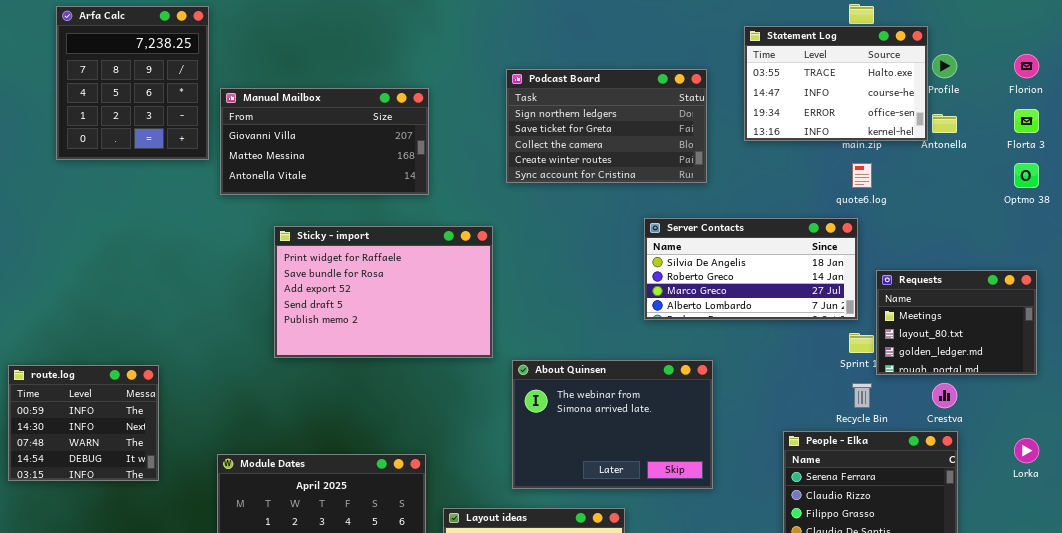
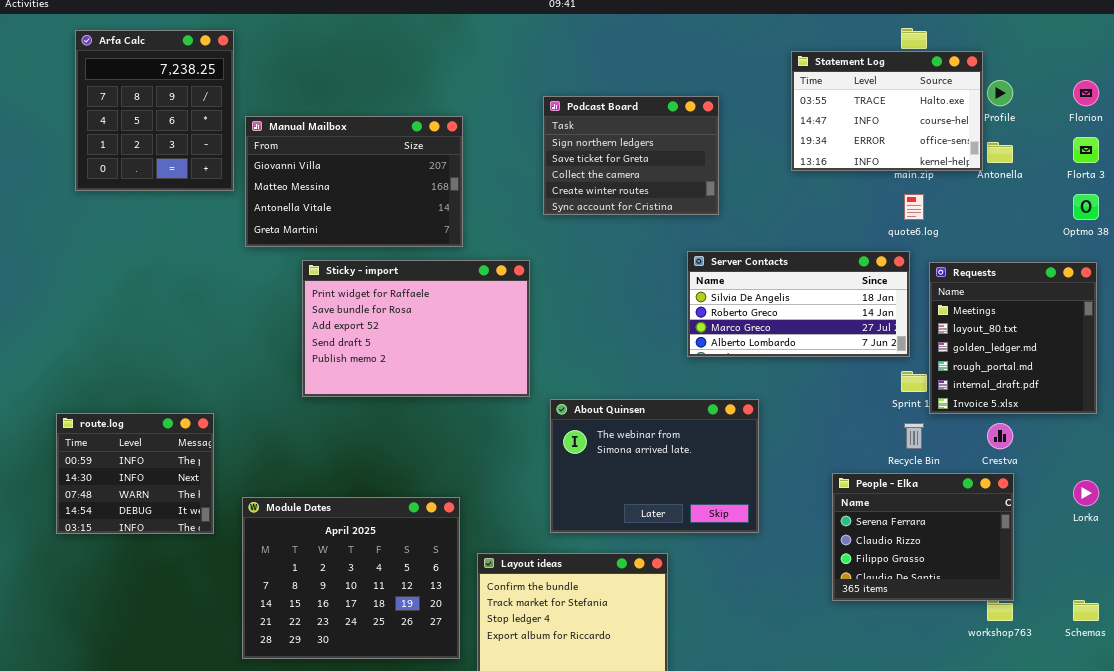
Podcast Board: [506,69,707,183] -> [543,96,719,215], resized
Manual Mailbox: [220,88,429,195] -> [245,116,463,247], resized
Requests: [876,270,1037,375] -> [929,262,1097,414], resized
route.log: [8,365,159,481] -> [56,413,214,534], moved

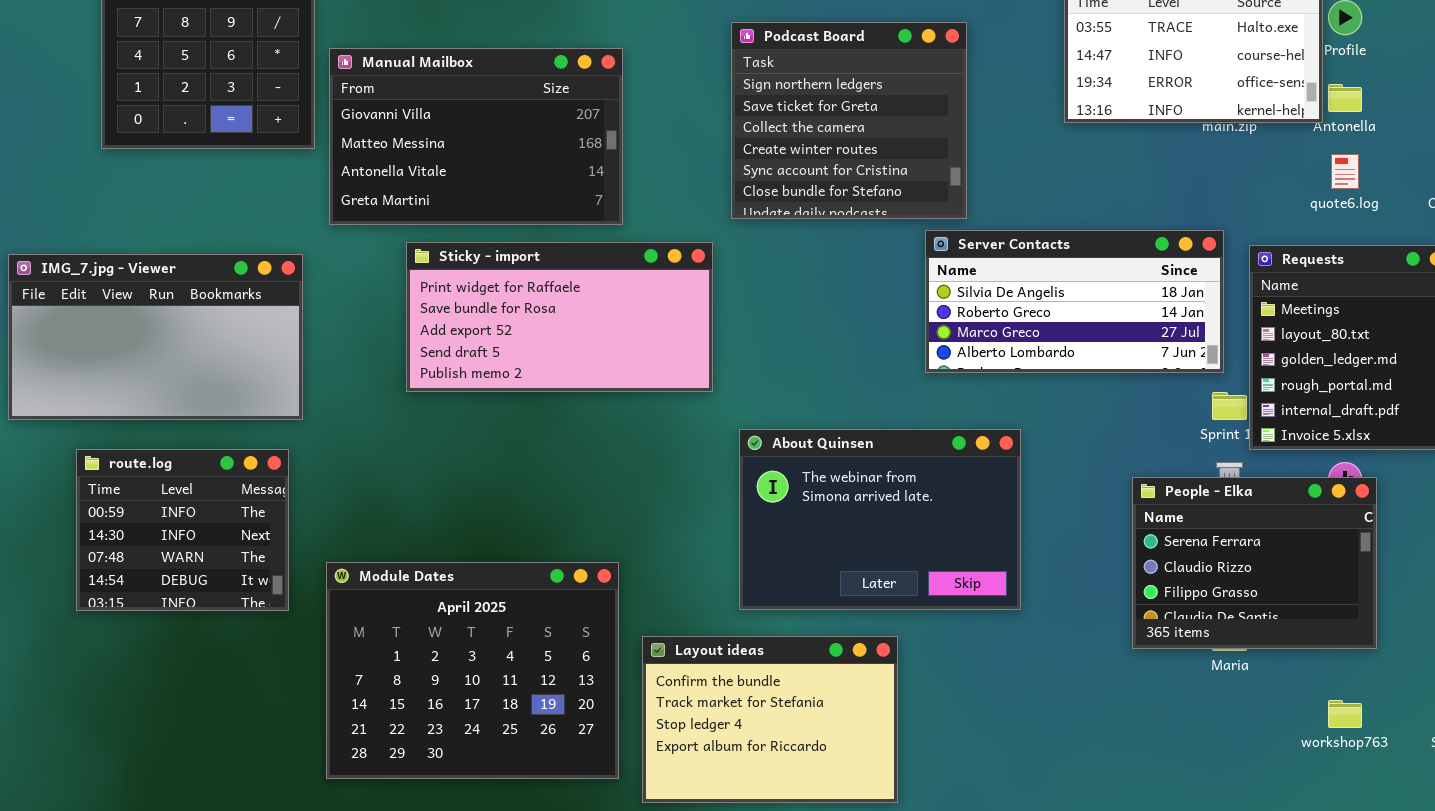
Podcast Board: [543,96,719,215] -> [731,22,967,219], resized
quote6.log: [904,194,924,220] -> [1331,154,1359,189], moved
Sticky - import: [302,260,530,397] -> [406,242,713,392], resized
IMG_7.jpg - Viewer: none -> [8,254,303,420], opened
People - Elka: [832,473,1014,601] -> [1132,477,1377,649], moved

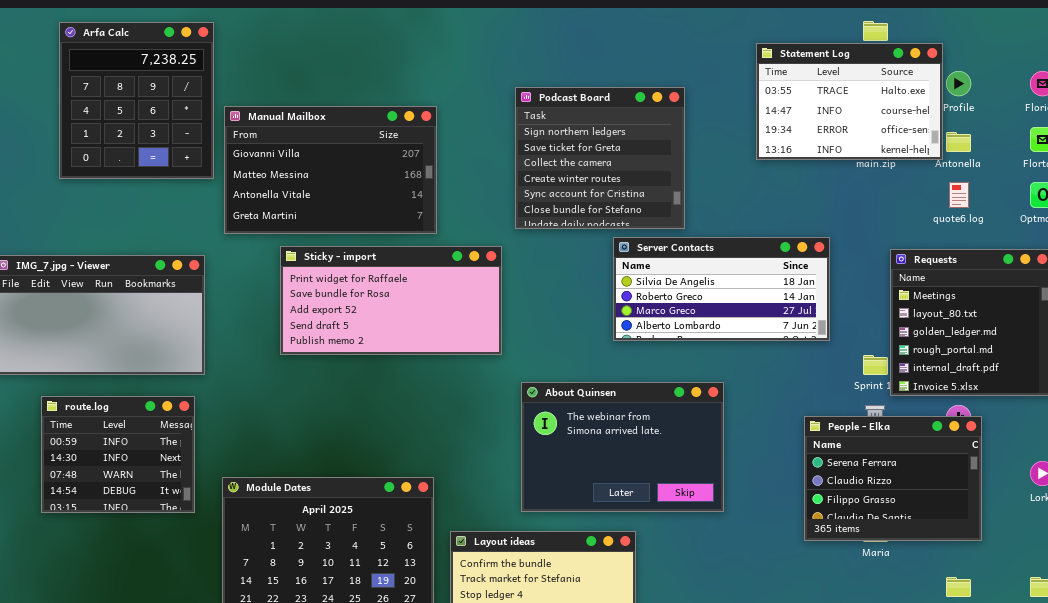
Server Contacts: [925,230,1224,373] -> [613,237,830,341], moved

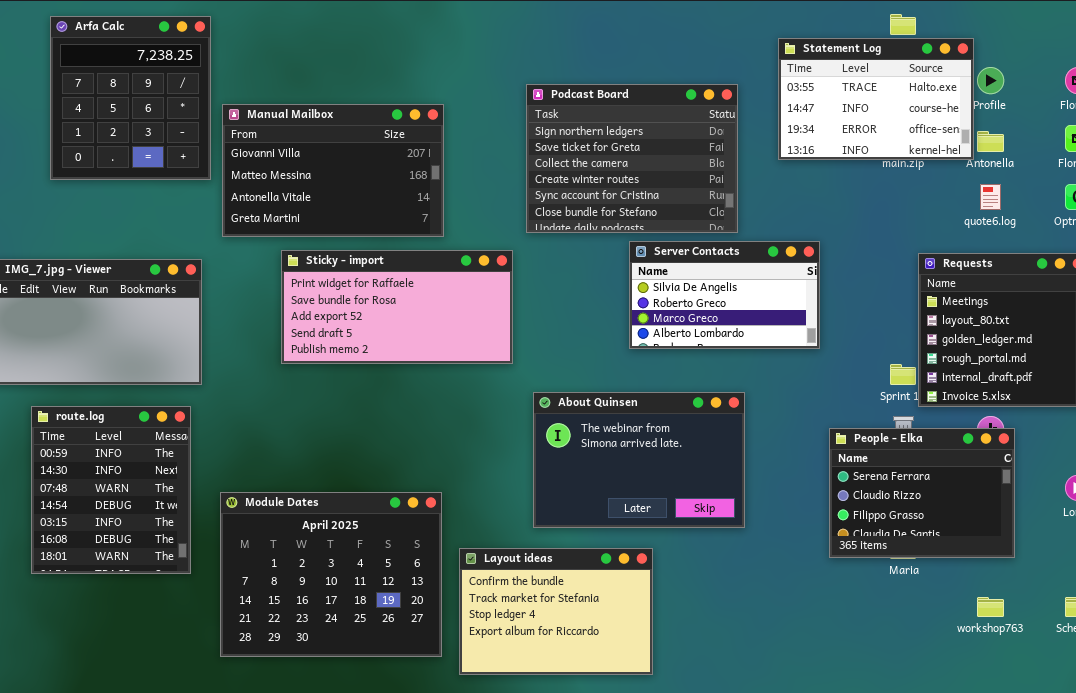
Podcast Board: [515,87,685,229] -> [526,84,738,233], resized
Server Contacts: [613,237,830,341] -> [629,241,820,349], resized
route.log: [41,396,195,513] -> [31,406,191,574], resized

